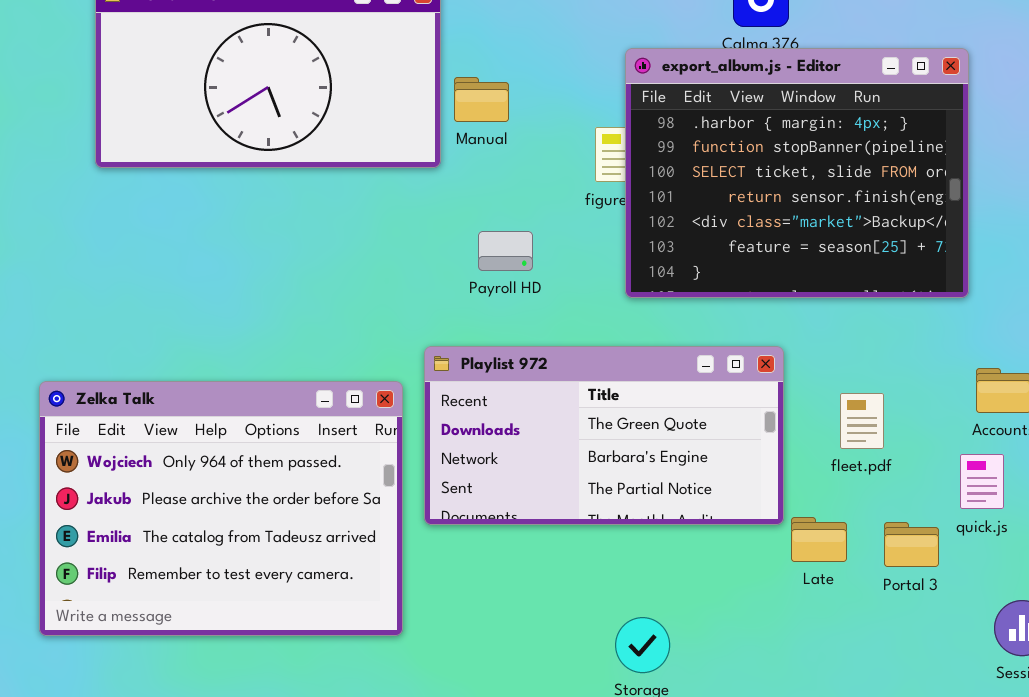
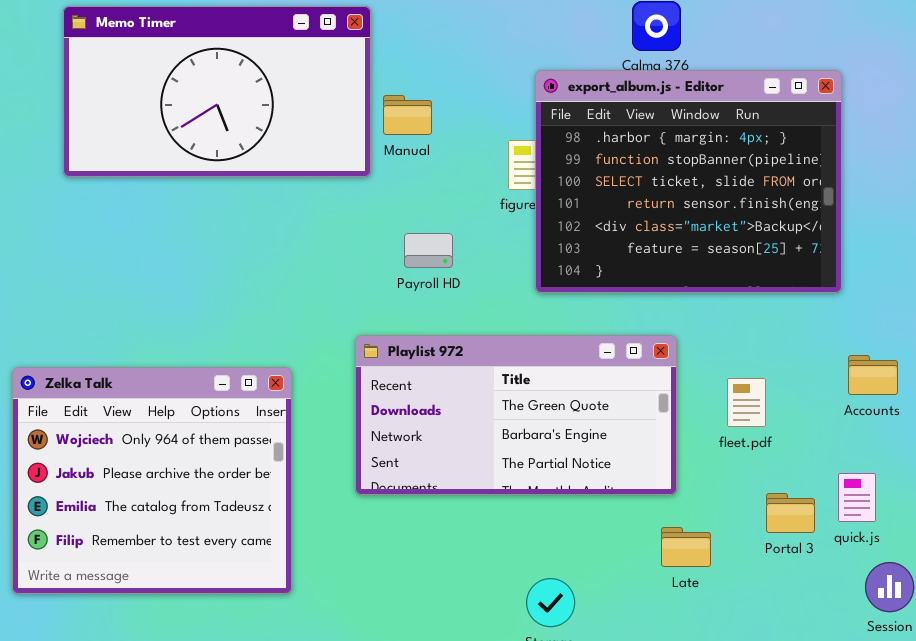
Zelka Talk: [39,381,403,636] -> [12,367,292,594], resized
quick.js: [960,454,1004,509] -> [838,473,876,522], moved
Late: [791,517,847,562] -> [661,527,711,567], moved

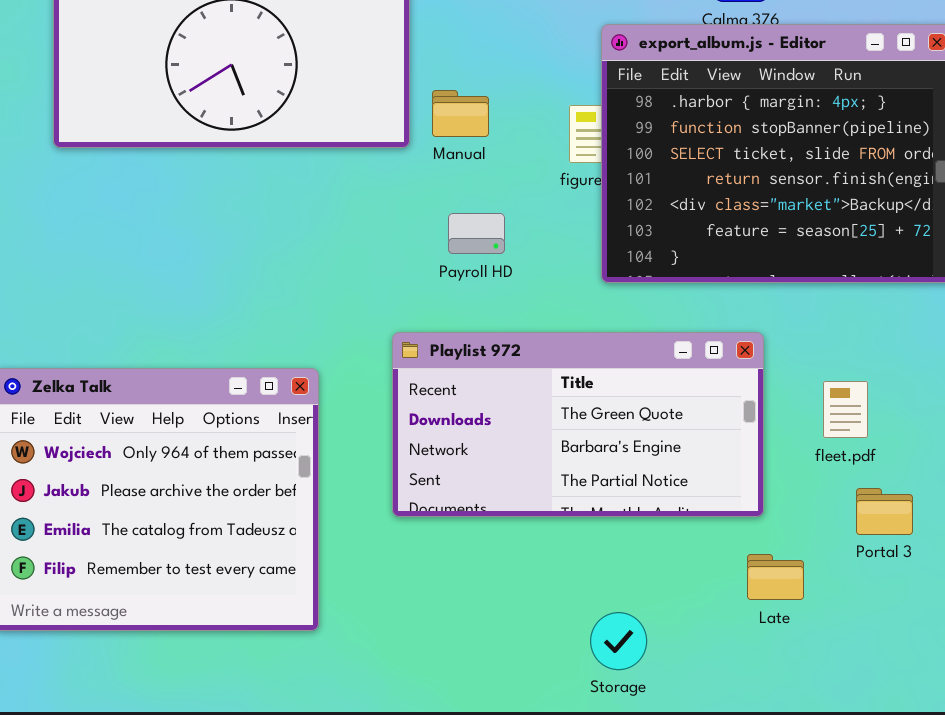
Manual: [383,95,432,135] -> [432,90,489,137], moved
Portal 3: [766,493,815,533] -> [856,488,913,535], moved

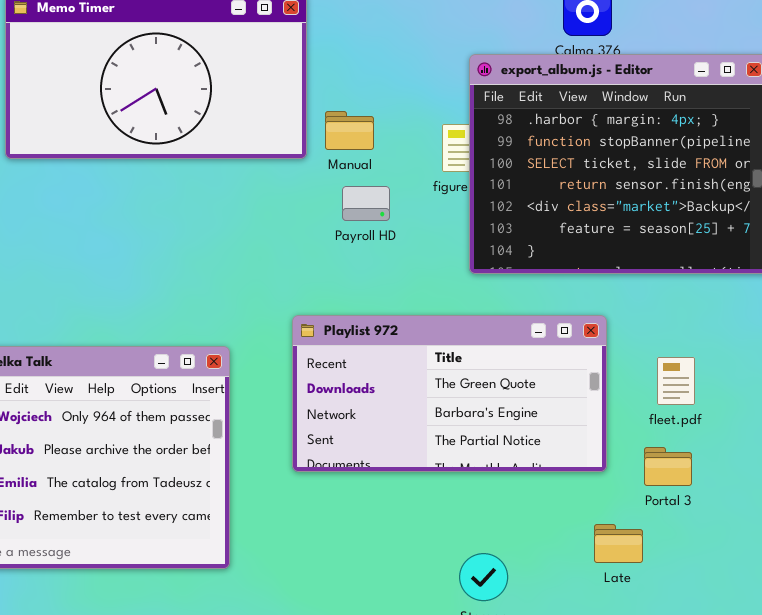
Payroll HD: [448,213,505,254] -> [342,186,390,221], moved
Portal 3: [856,488,913,535] -> [644,447,692,486], moved
Late: [747,554,804,600] -> [594,524,643,563], moved

